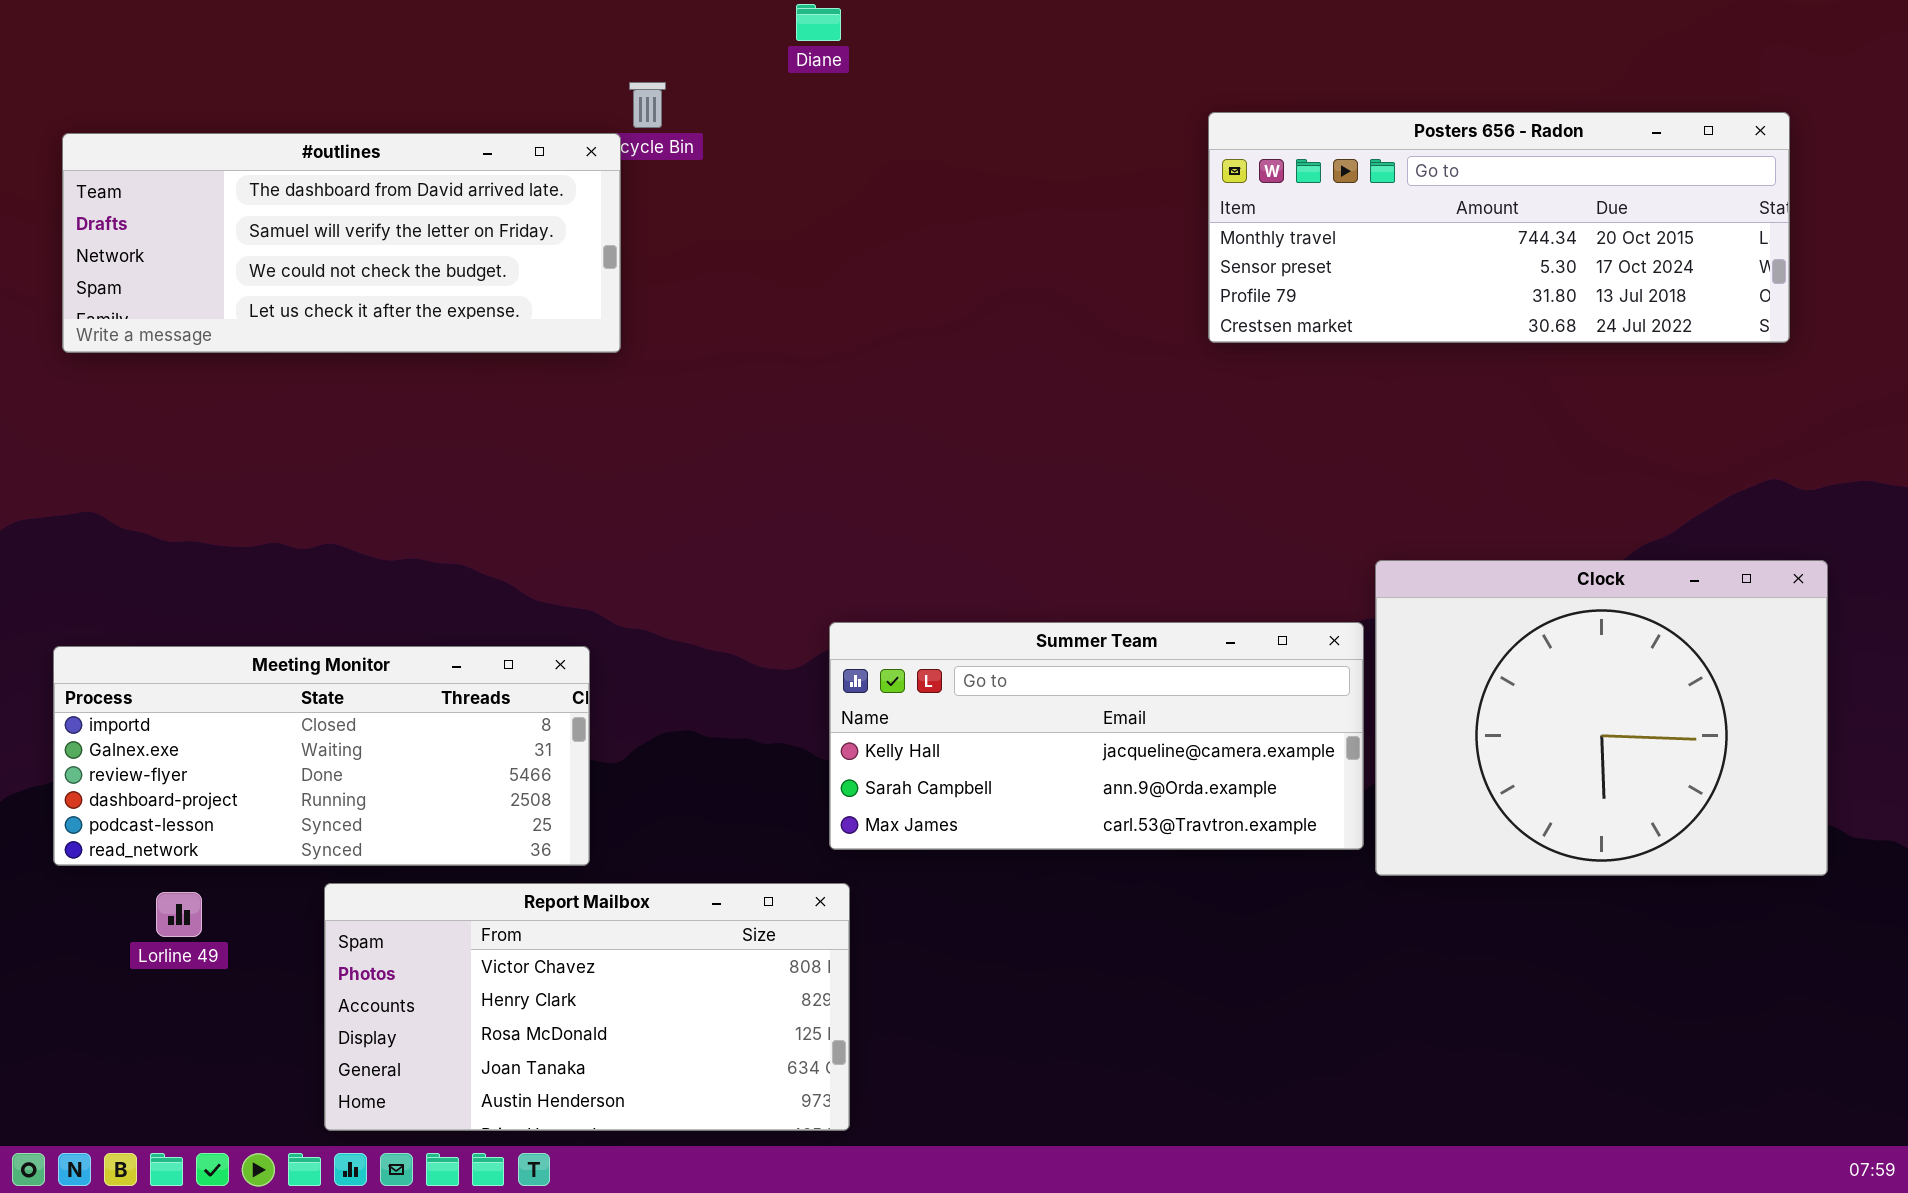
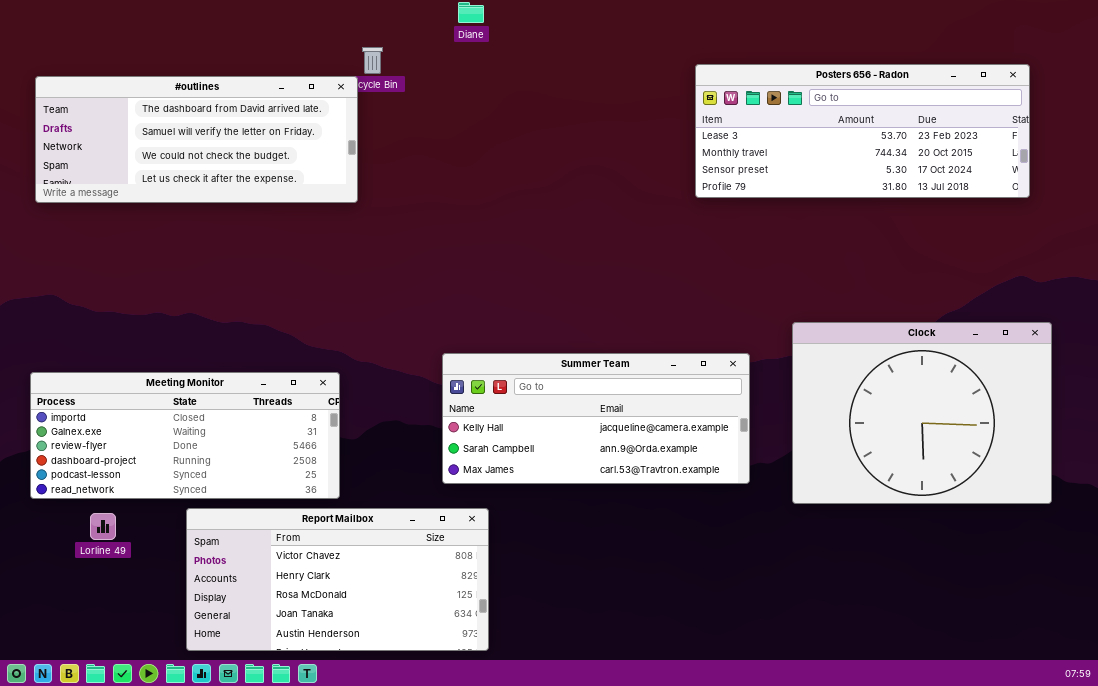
Posters 656 - Radon: [1208,112,1790,343] -> [695,64,1030,198], scrolled up 1 row
Summer Team: [829,622,1364,850] -> [442,353,750,484], moved

